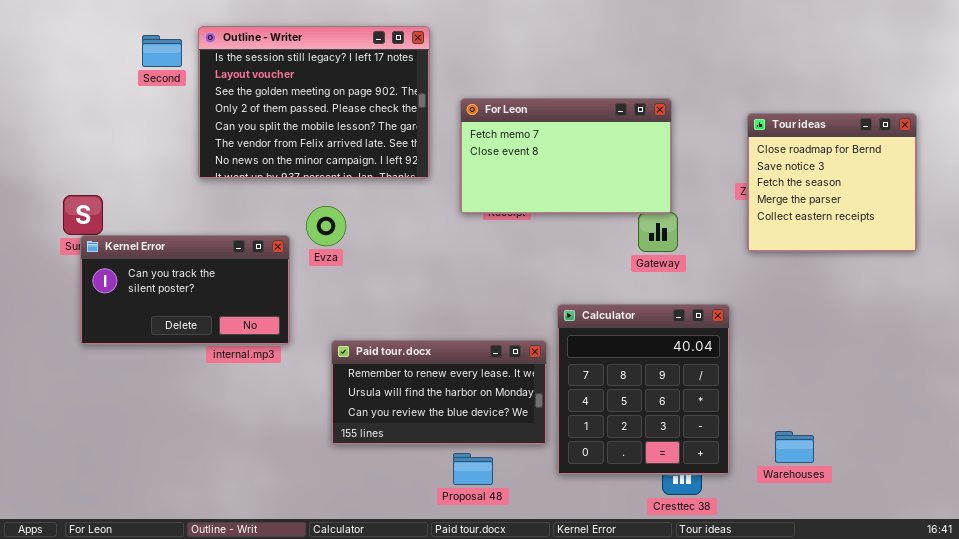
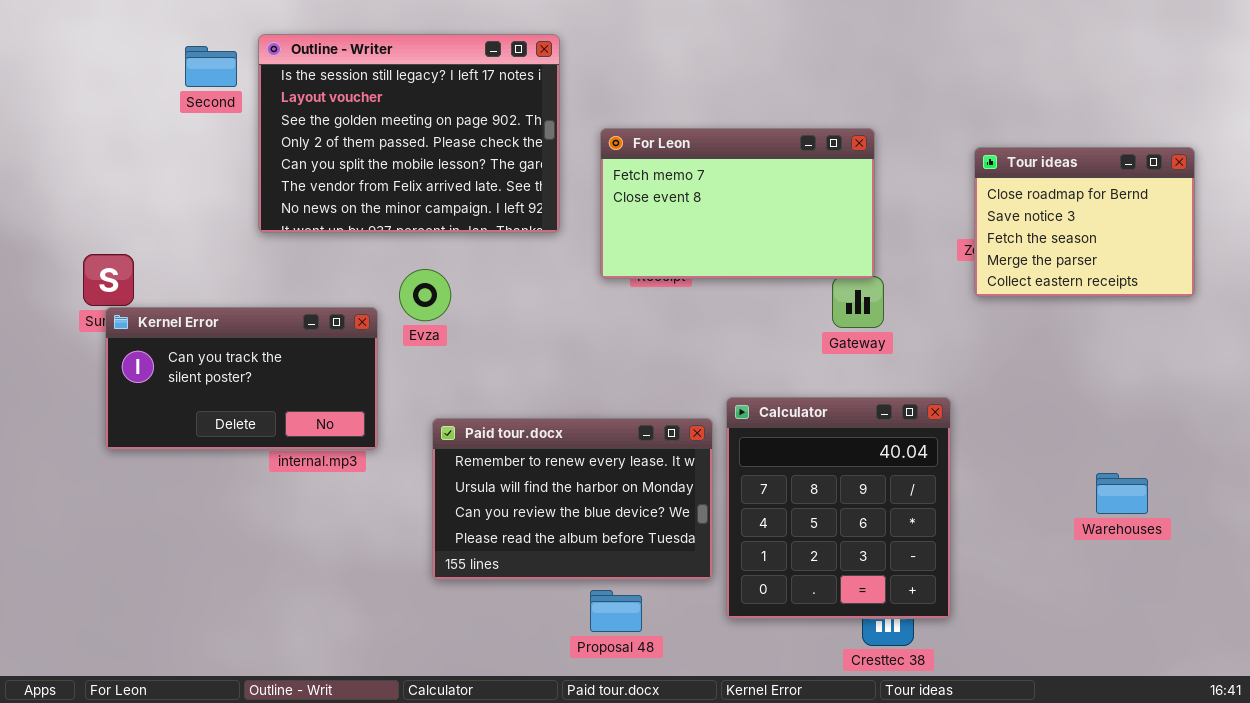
Tour ideas: [747,113,917,252] -> [974,147,1195,297], resized
Paid tour.docx: [331,340,547,445] -> [432,418,713,580], resized
Warehouses: [775,431,814,463] -> [1096,473,1148,514], moved

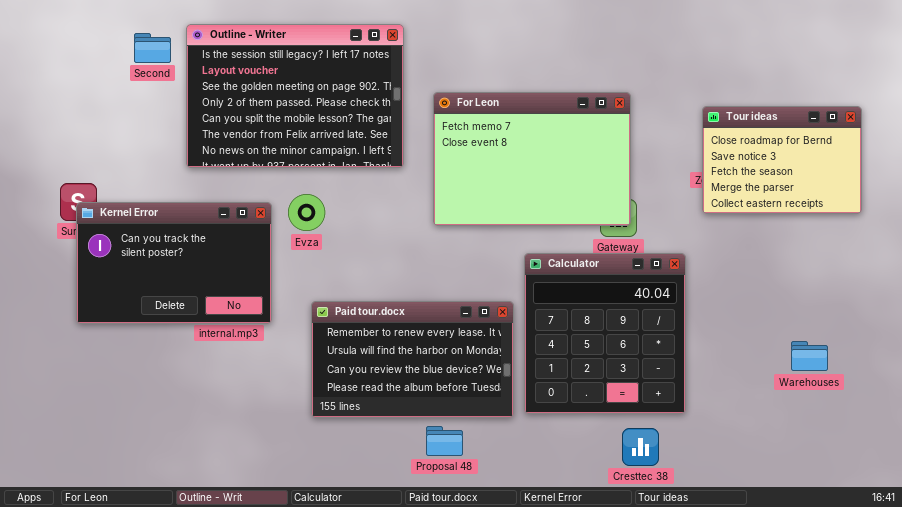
For Leon: [600,128,875,279] -> [433,92,631,226], resized
Kernel Error: [105,307,378,450] -> [76,202,272,324], resized
Calculator: [726,397,951,619] -> [524,253,686,414], moved

